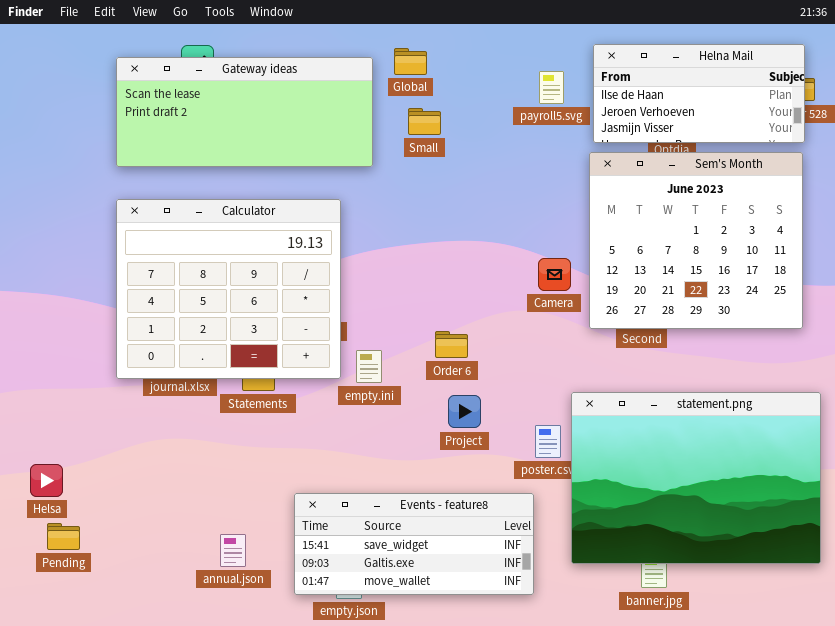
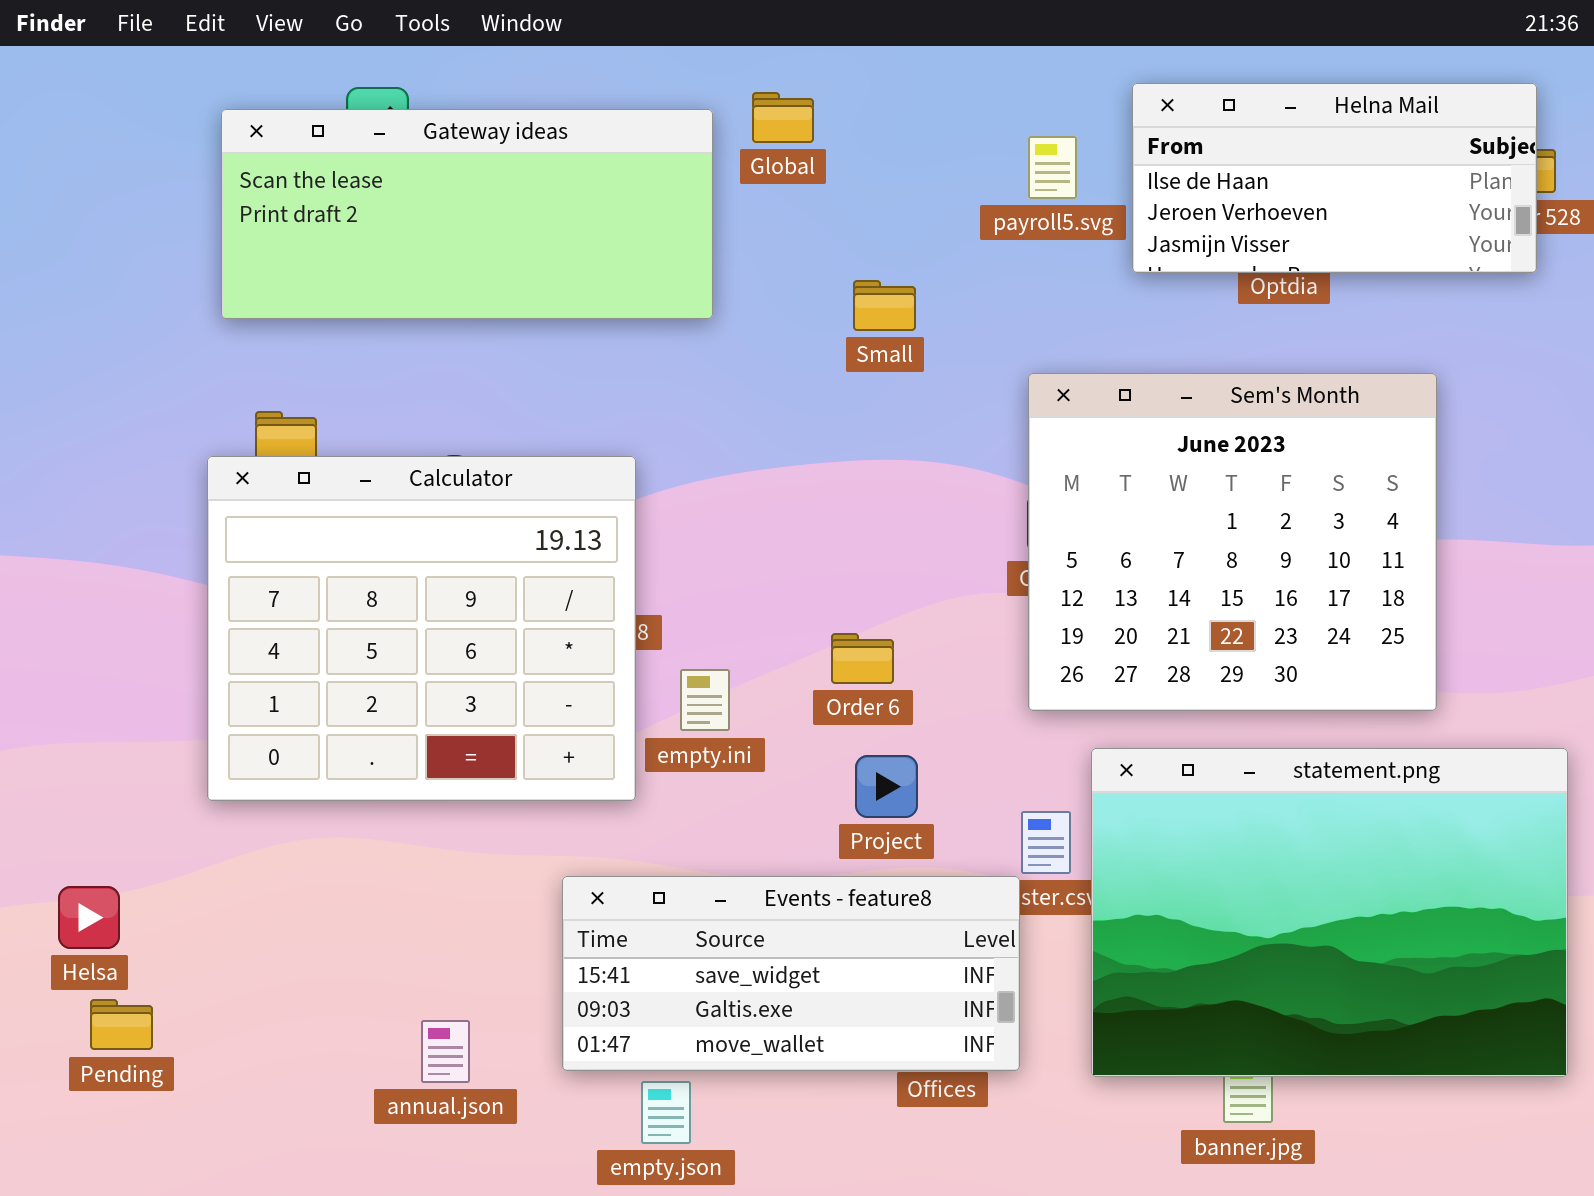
Small: [408,108,441,135] -> [853,280,916,331], moved
Sem's Month: [589,152,803,329] -> [1028,373,1437,711], moved
Calculator: [116,199,341,379] -> [207,456,636,801], moved
Events - feature8: [294,493,534,595] -> [562,876,1020,1071], moved

